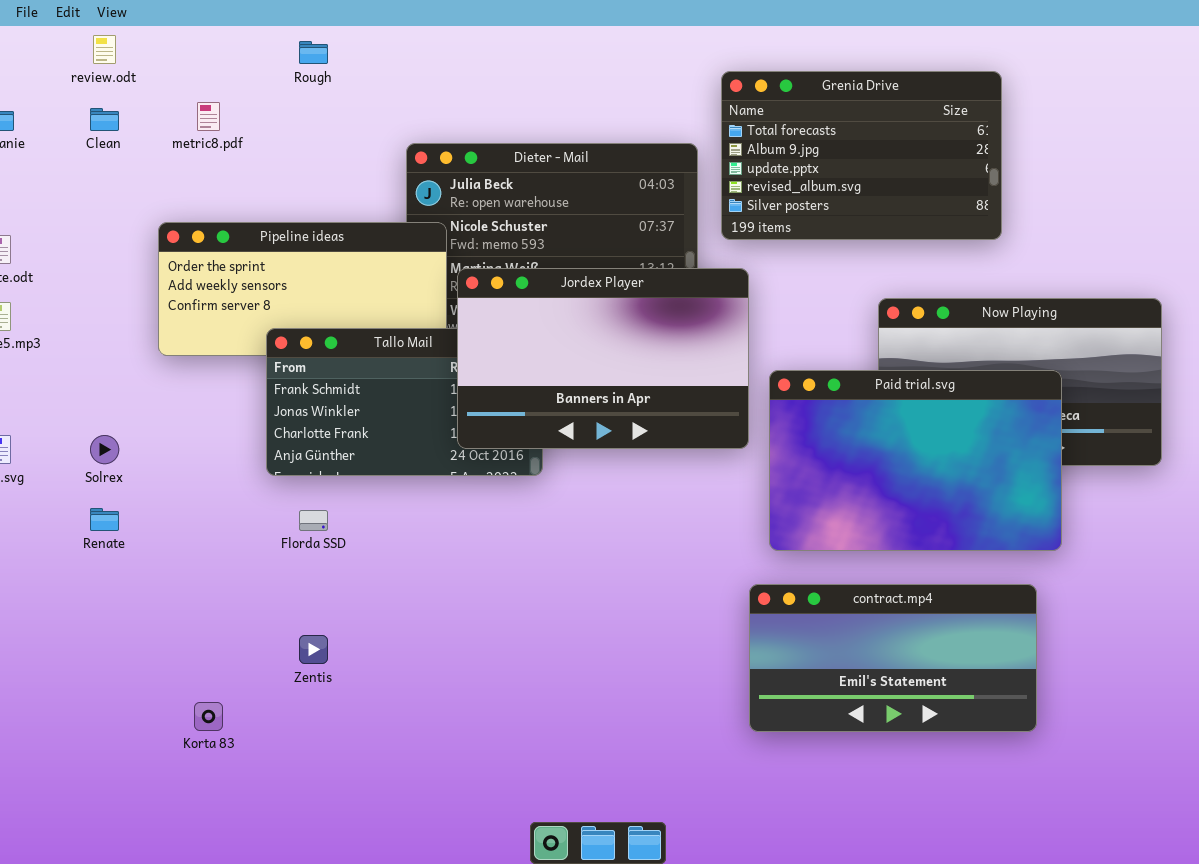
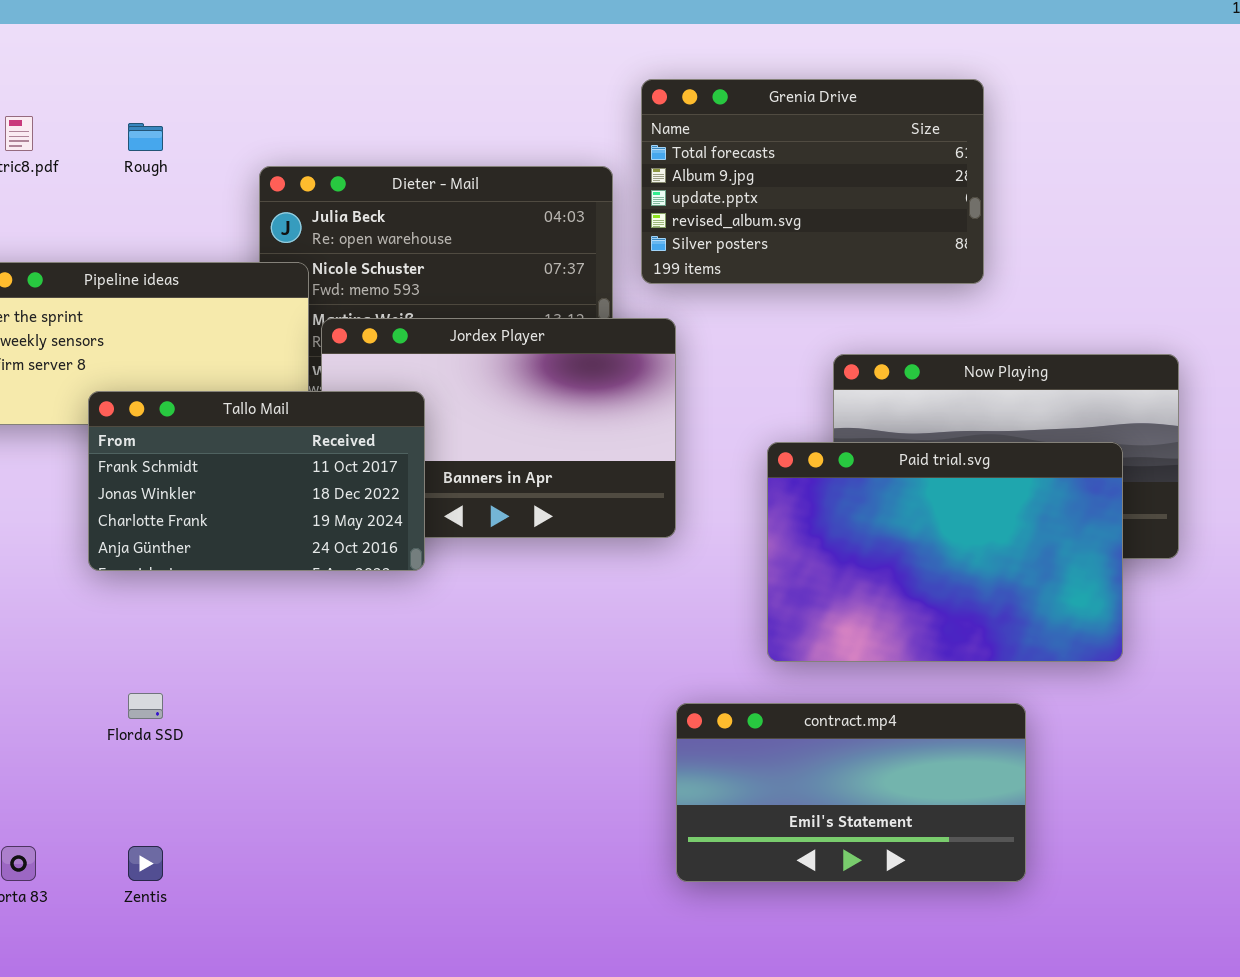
Rough: [299,41,328,64] -> [128,123,163,151], moved
Tallo Mail: [266,328,543,476] -> [88,391,425,571], raised
Paid trial.svg: [769,370,1062,551] -> [767,442,1123,662], moved
Florda SSD: [299,510,328,531] -> [128,693,163,719], moved
Zentis: [299,635,328,664] -> [128,846,163,881], moved

